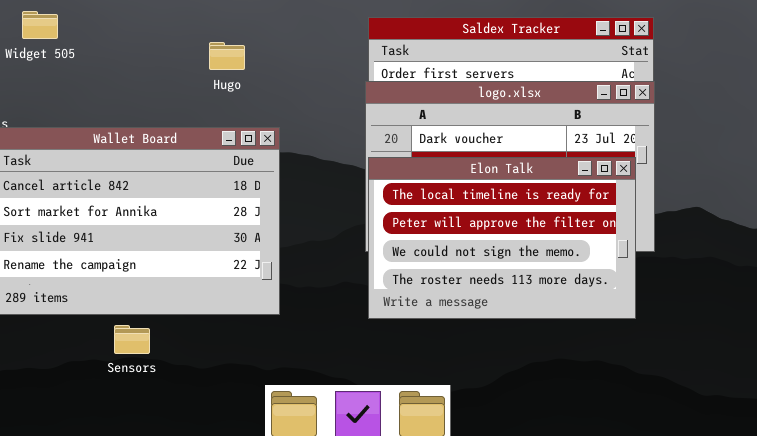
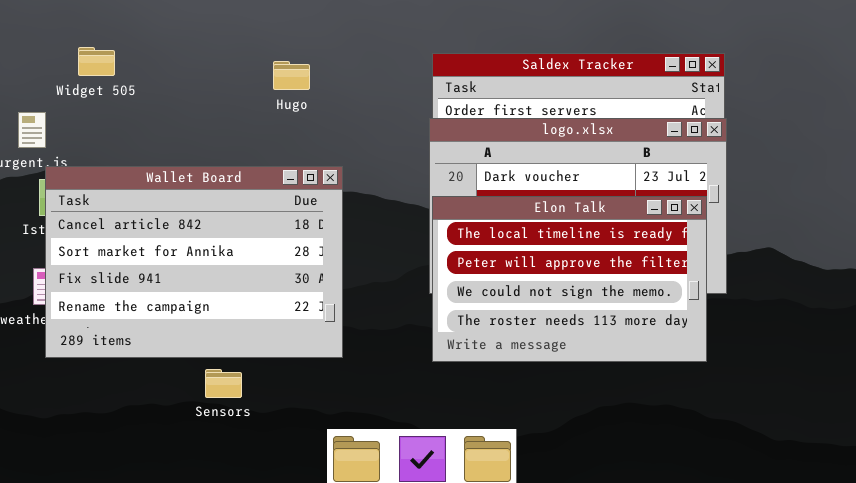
Hugo: [209,42,245,70] -> [273,61,310,90], moved
Sensors: [114,325,150,354] -> [205,369,242,398], moved

